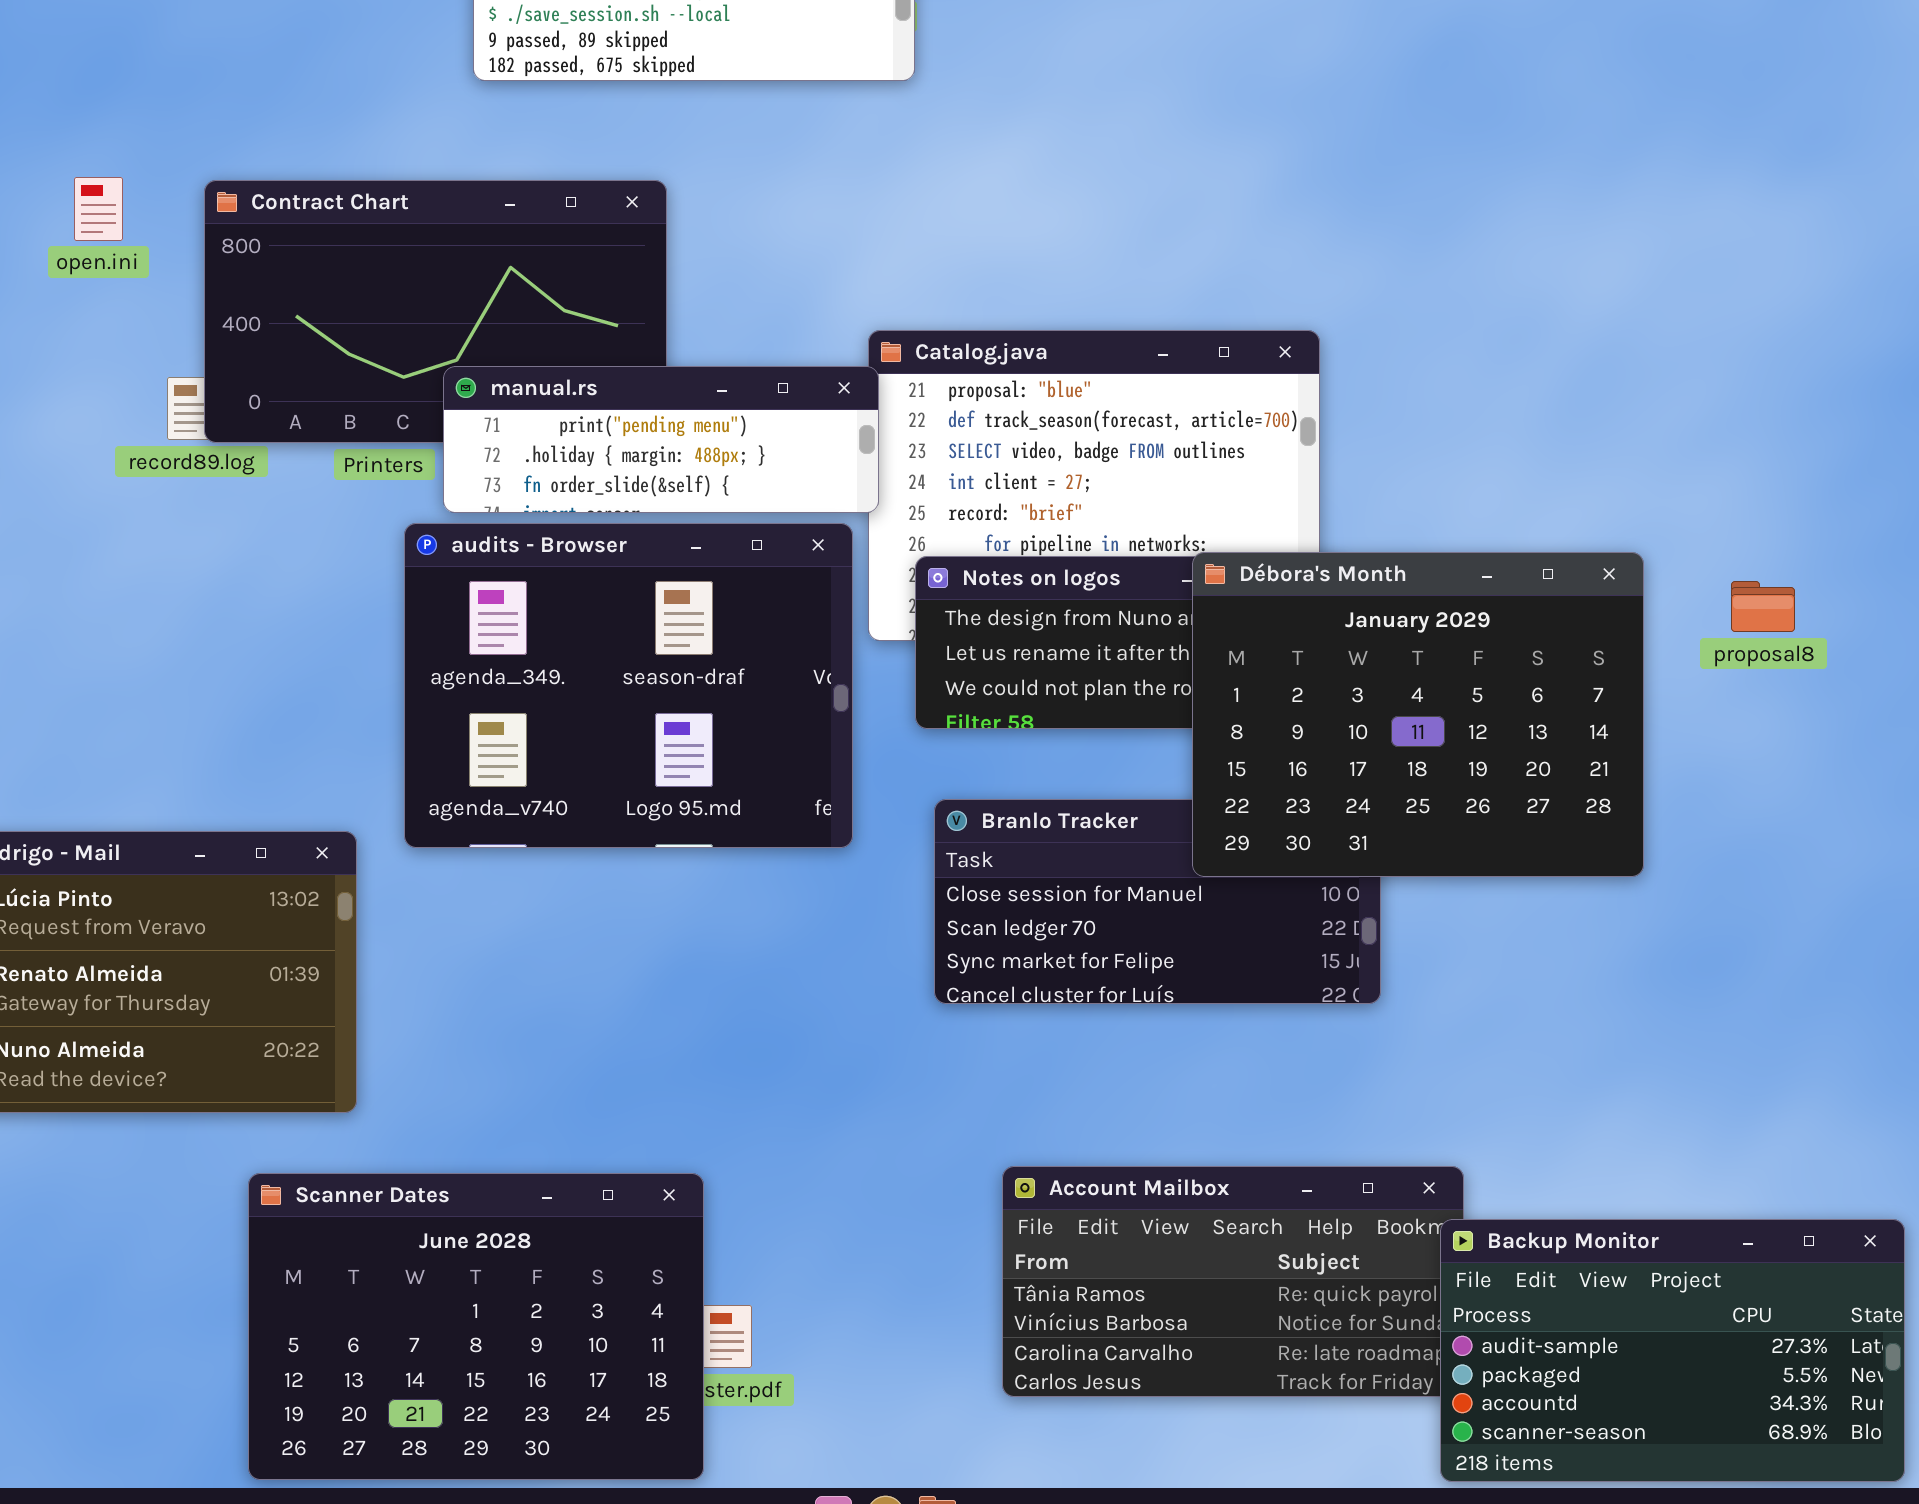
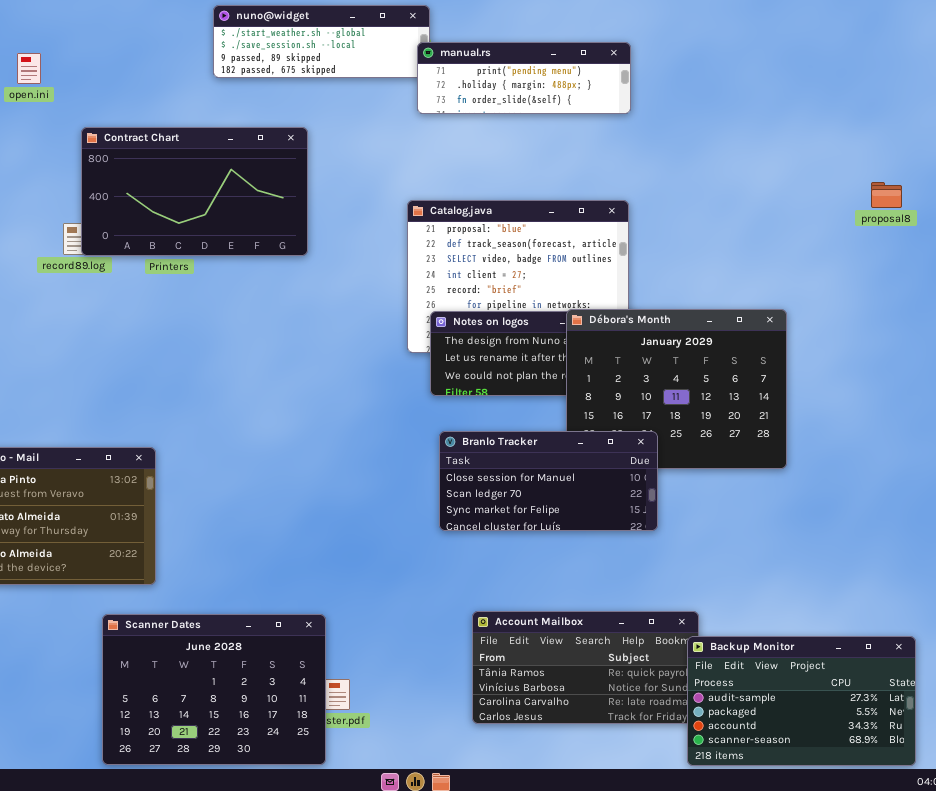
open.ini: [74,177,123,241] -> [17,53,41,84], moved
manual.rs: [443,366,879,513] -> [417,42,631,114], moved
audits - Browser: [404,523,853,848] -> none, closed
proposal8: [1731,581,1795,632] -> [871,182,902,208], moved
Branlo Tracker: [934,799,1381,1004] -> [439,431,658,531], raised

